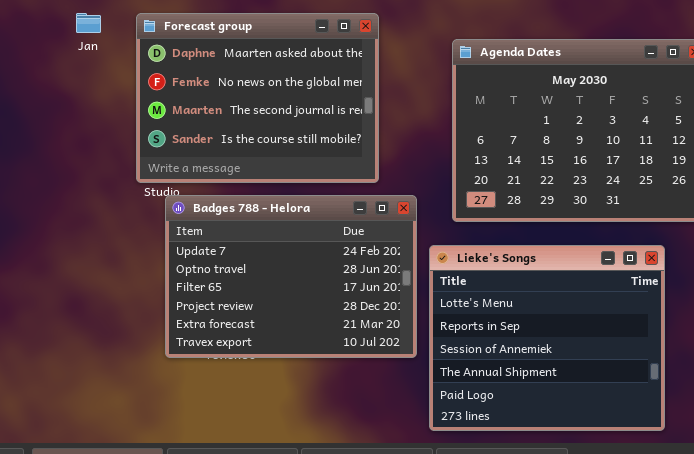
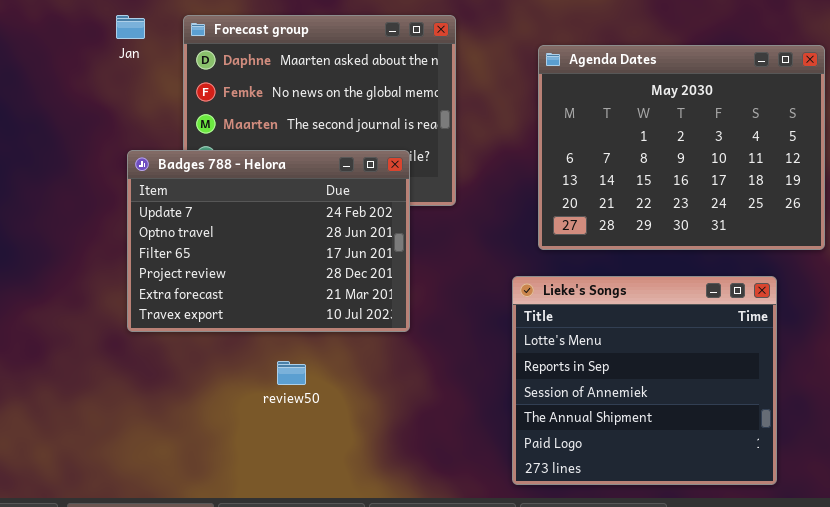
Badges 788 - Helora: [165,195,417,358] -> [127,150,410,332], moved

